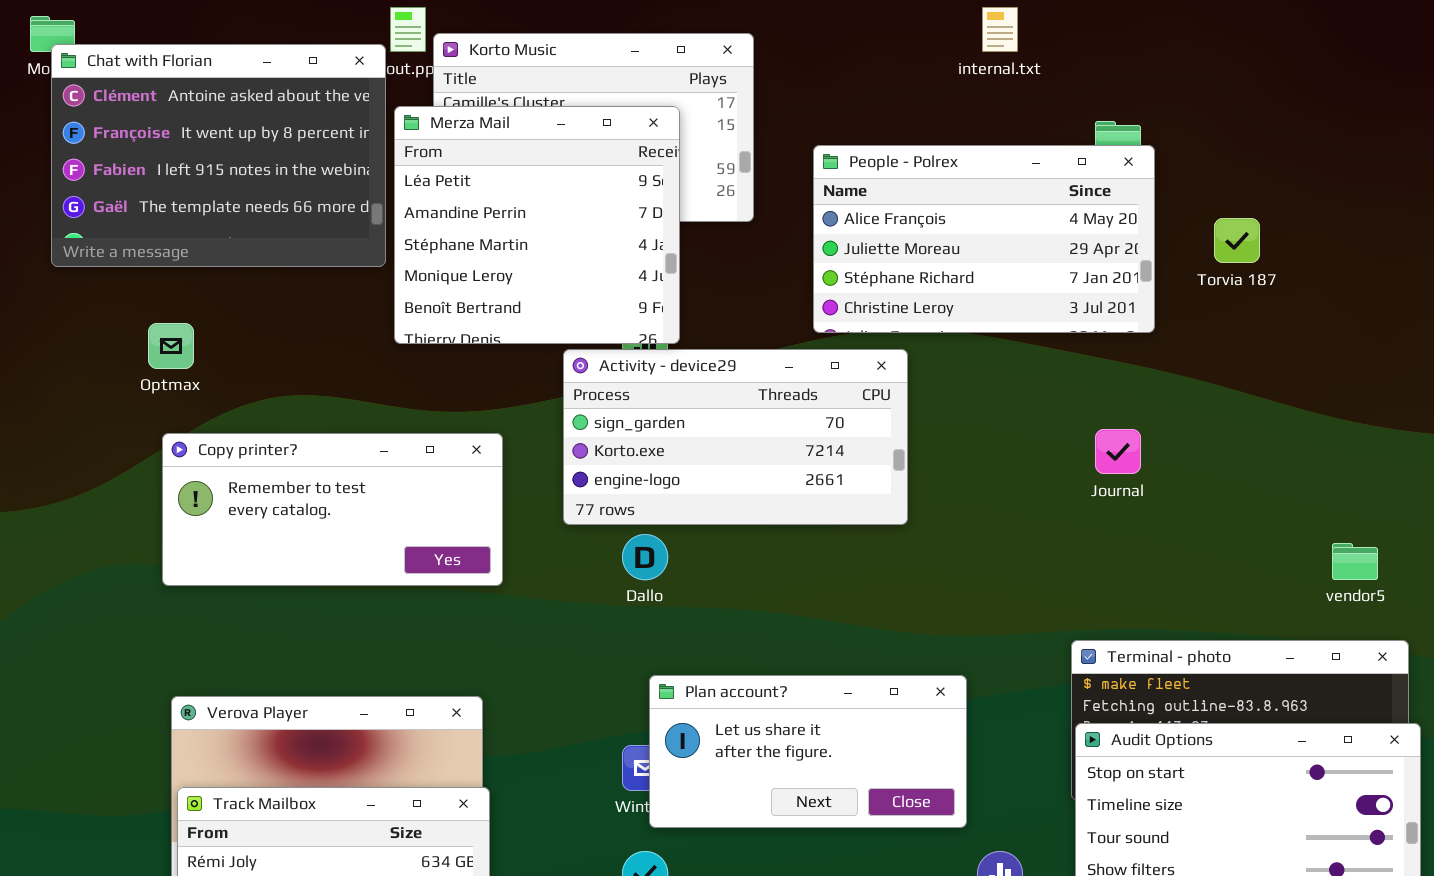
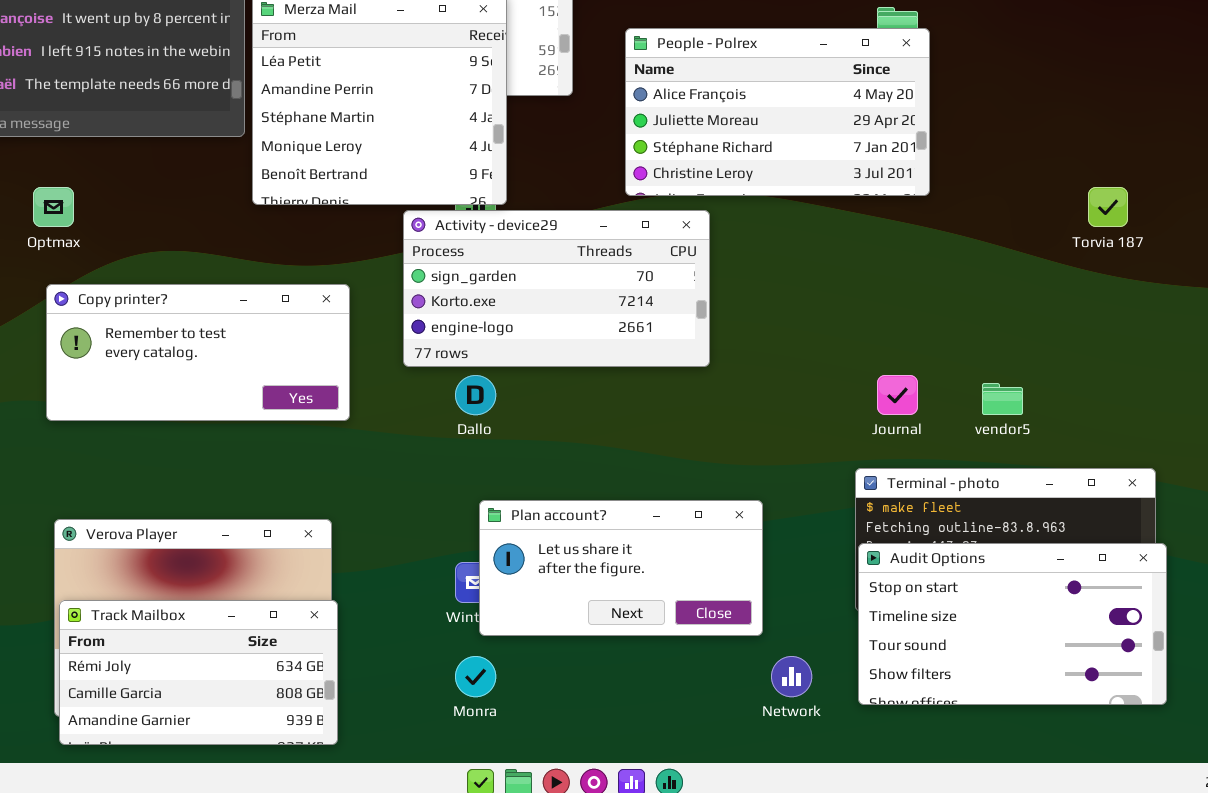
Torvia 187: [1214,218,1260,263] -> [1088,187,1128,227], moved
Journal: [1095,429,1141,474] -> [877,375,918,415], moved
vendor5: [1332,543,1378,580] -> [982,383,1023,415], moved

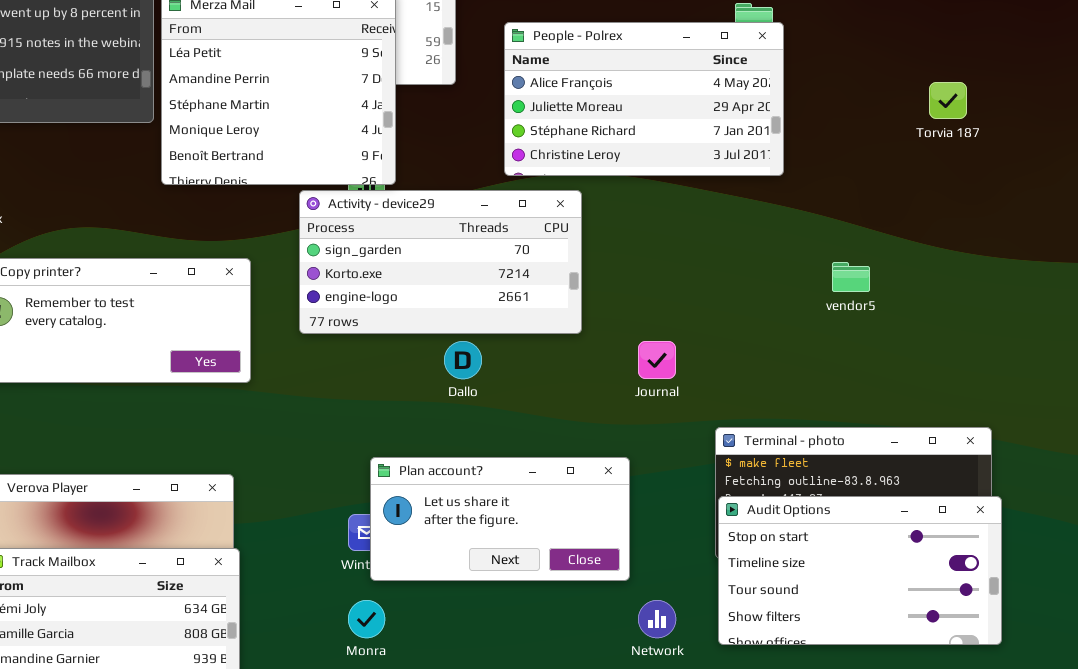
Torvia 187: [1088,187,1128,227] -> [929,82,967,119], moved
Dallo: [455,375,496,415] -> [444,341,482,379], moved
Journal: [877,375,918,415] -> [638,341,676,379], moved
vendor5: [982,383,1023,415] -> [832,262,870,292], moved

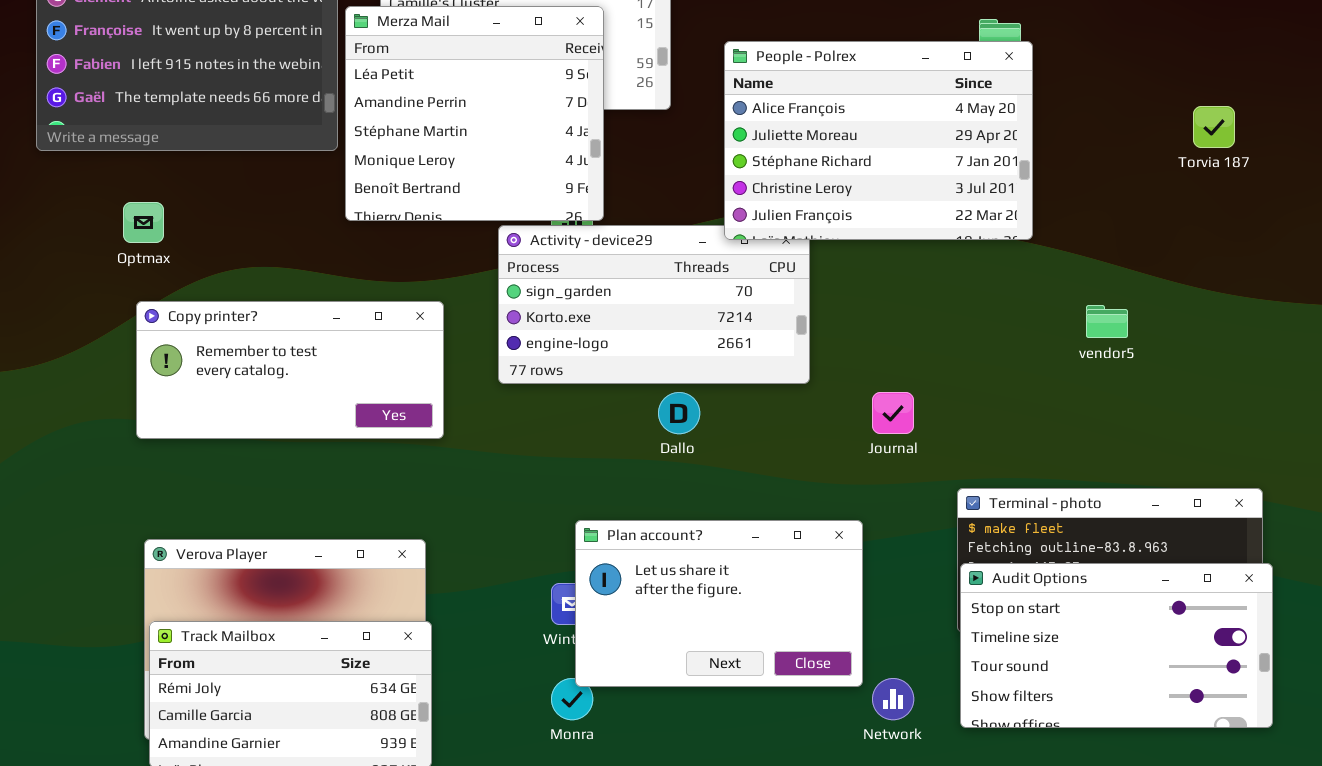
People - Polrex: [504,22,784,176] -> [724,41,1033,240], resized
Plan account?: [370,457,630,581] -> [575,520,863,687], resized

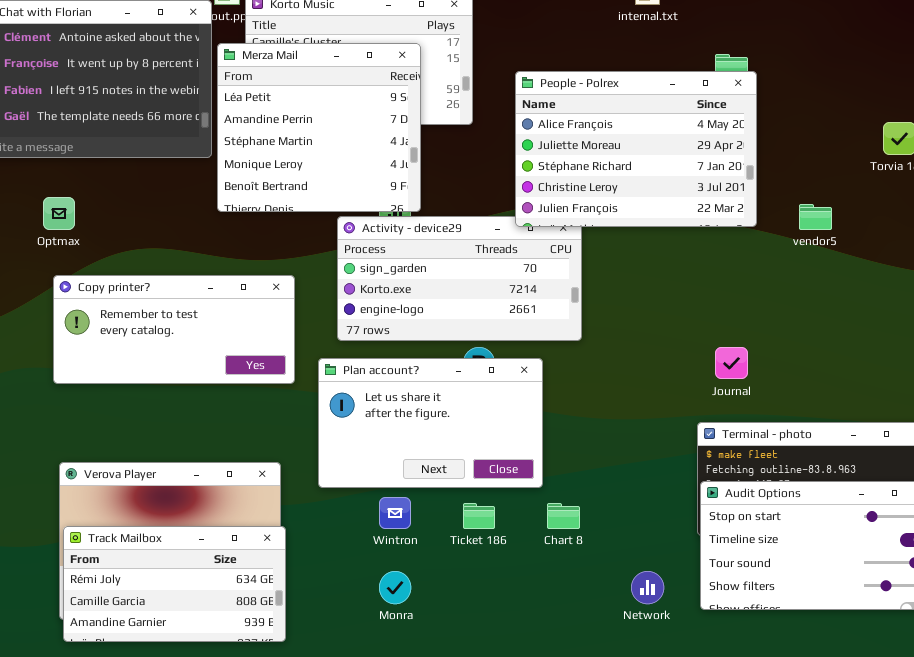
vendor5: [1086,305,1128,338] -> [799,204,832,230], moved
Journal: [872,392,914,434] -> [715,347,748,379], moved
Plan account?: [575,520,863,687] -> [318,358,543,488], moved

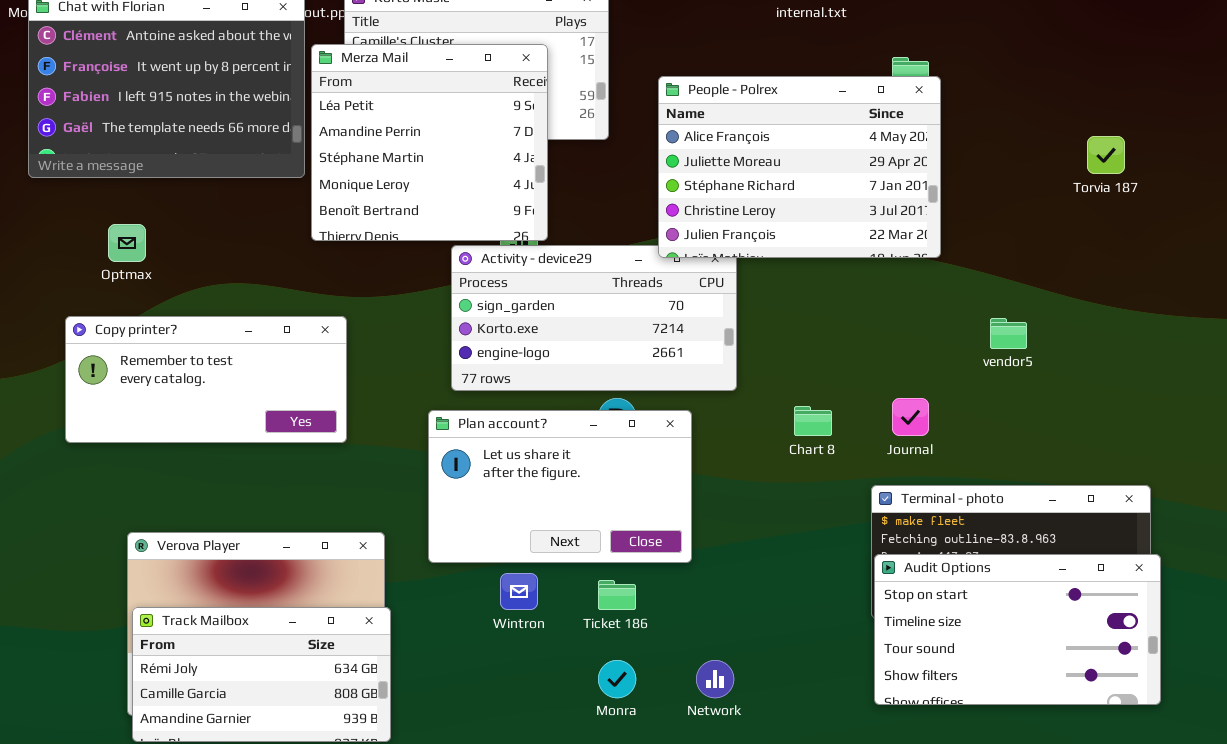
vendor5: [799,204,832,230] -> [990,318,1027,349], moved
Copy printer?: [53,275,295,384] -> [65,316,347,443], moved
Chart 8: [547,503,580,529] -> [794,406,832,436], moved
Monra: [379,571,411,604] -> [598,660,636,698], moved
Network: [631,571,664,604] -> [696,660,734,698], moved

